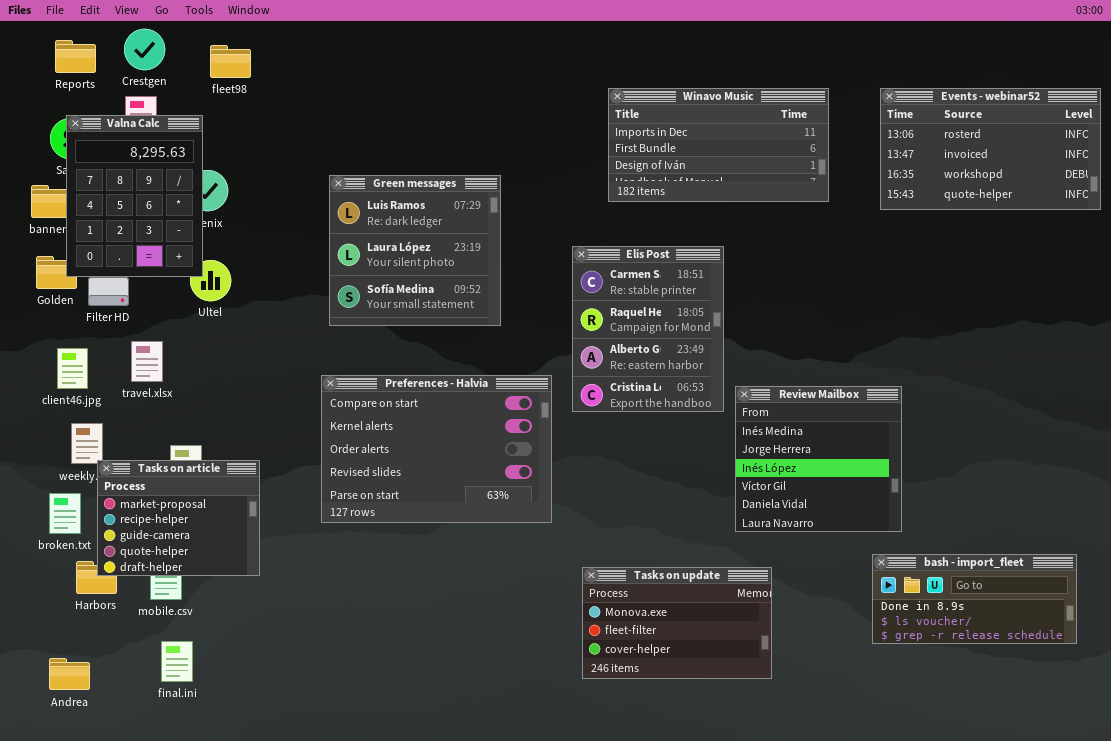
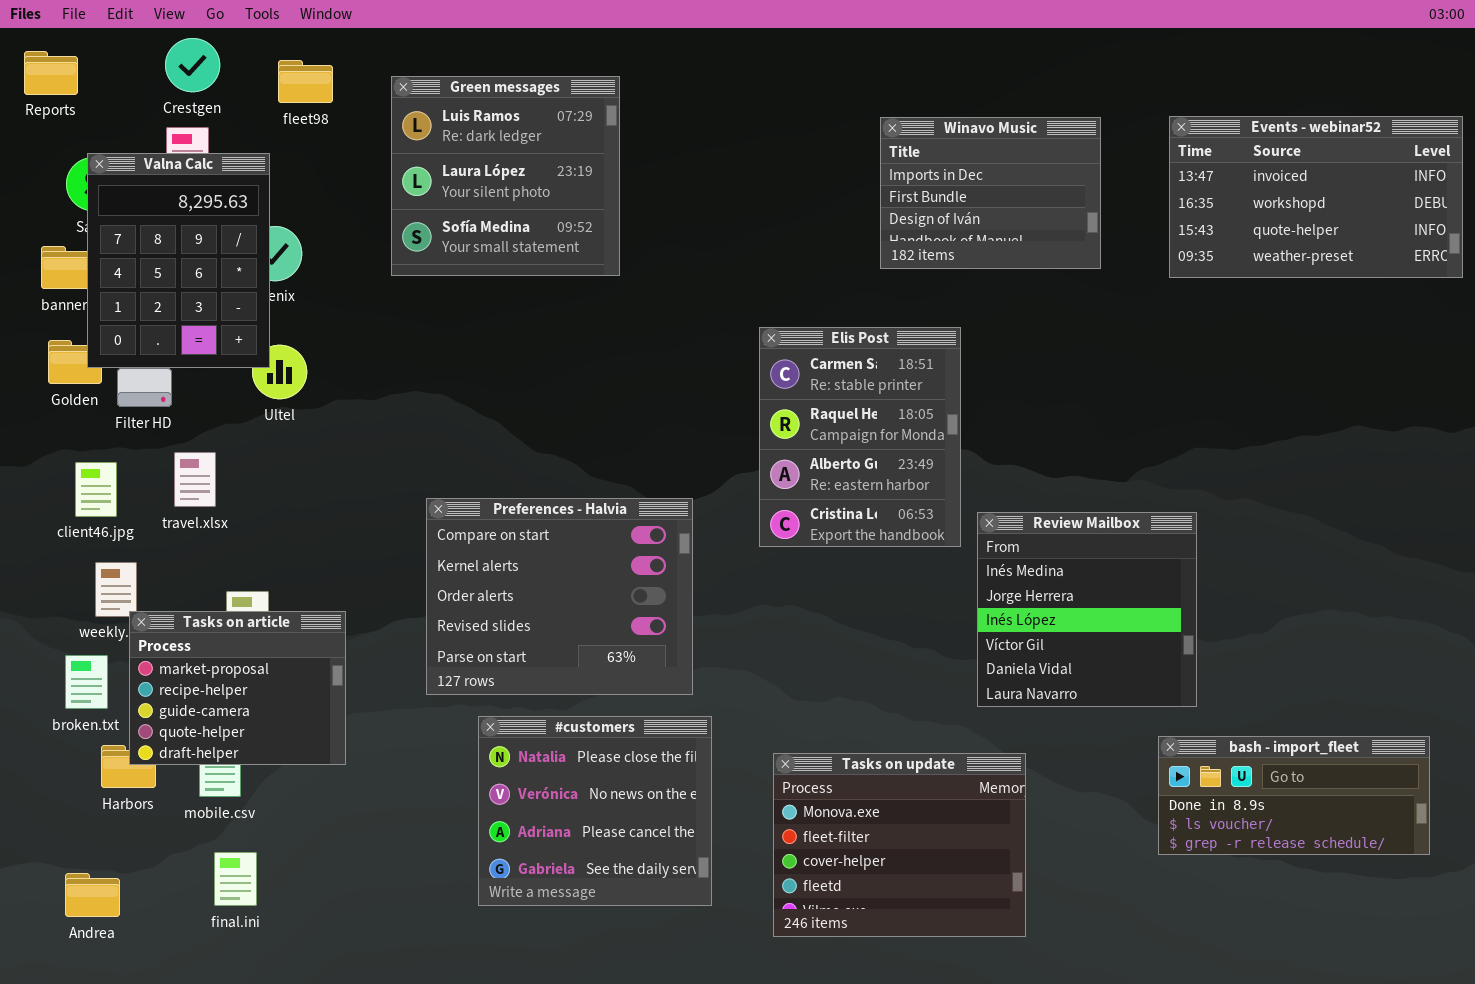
Reports: [55,40,96,73] -> [24,51,78,95], moved
Events - webinar52: [880,88,1101,210] -> [1169,116,1463,278], scrolled down 1 row
Winavo Music: [608,88,829,202] -> [880,117,1101,269], resized
Green messages: [329,175,501,326] -> [391,76,620,276], moved
Preferences - Halvia: [321,375,552,523] -> [426,498,693,695], resized
#customers: none -> [478,716,712,906], opened
Tasks on update: [582,567,772,679] -> [773,753,1026,937], resized

